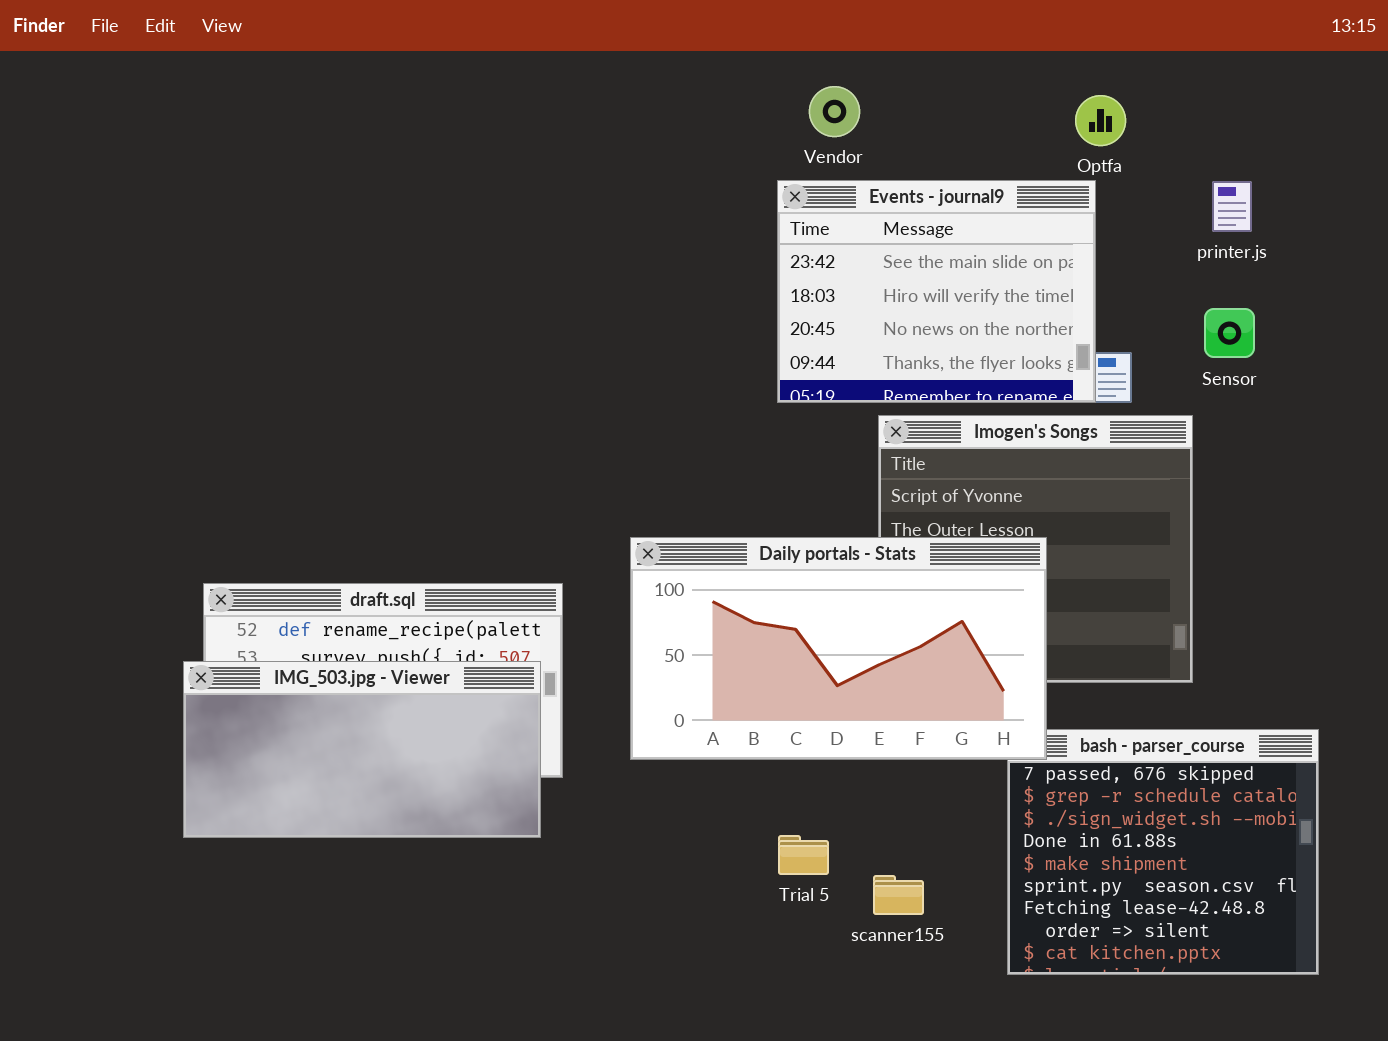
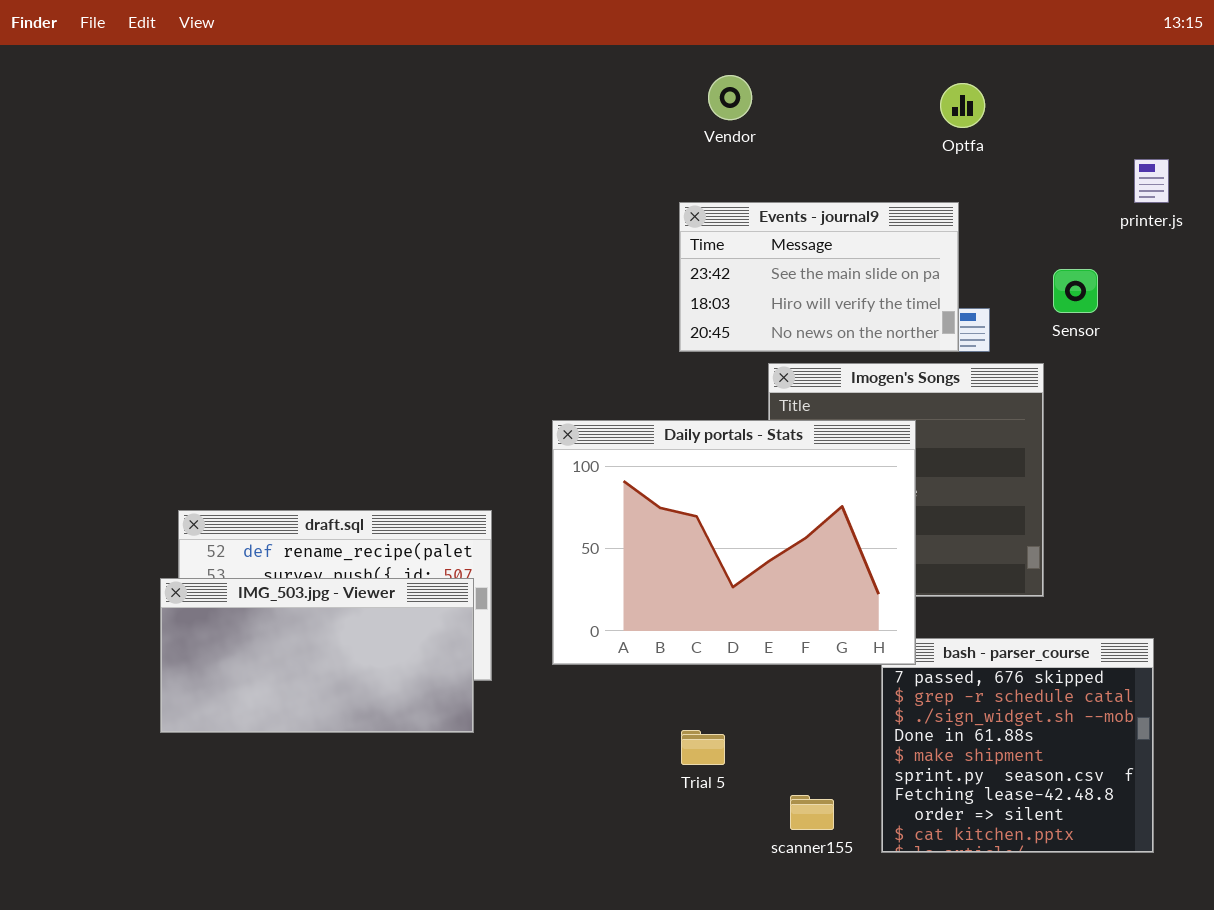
Events - journal9: [777,180,1096,403] -> [679,202,959,352], resized
printer.js: [1212,181,1252,232] -> [1134,159,1169,203], moved
Daily portals - Stats: [630,537,1047,760] -> [552,420,916,665], resized
scanner155: [873,875,924,915] -> [790,795,834,830], moved

